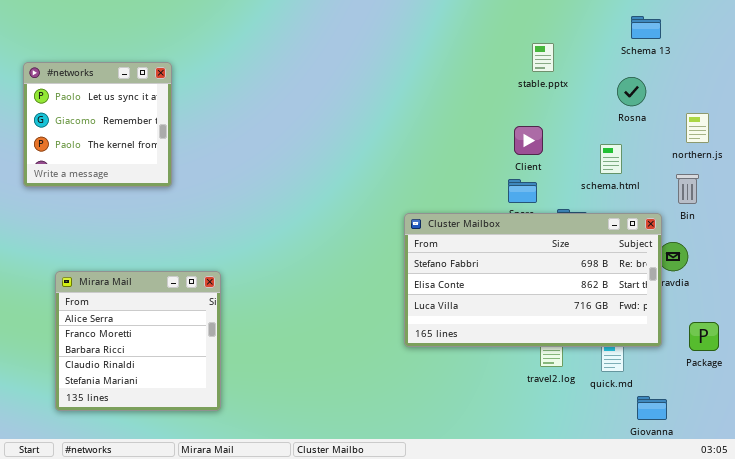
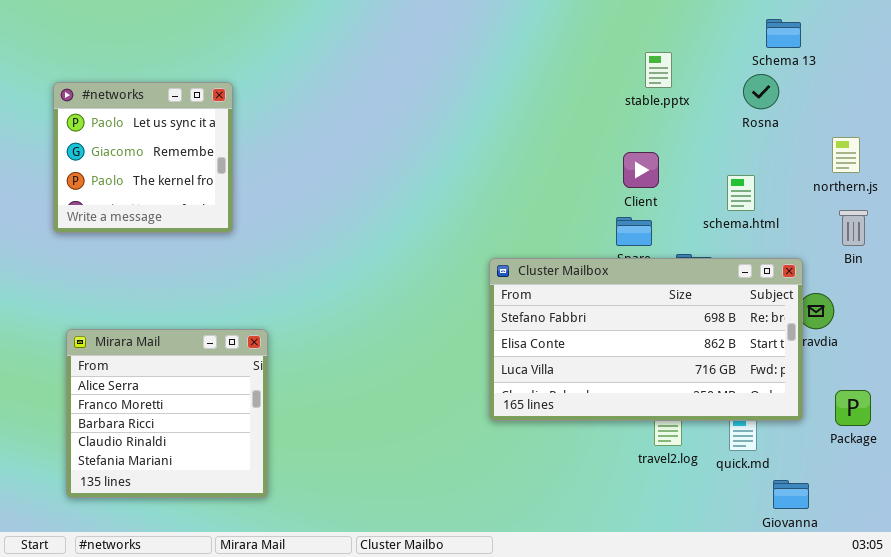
#networks: [23,62,172,187] -> [53,82,233,233], moved
Rosna: [617,77,646,106] -> [743,74,779,109], moved
Bin: [676,174,699,204] -> [839,210,868,246], moved

